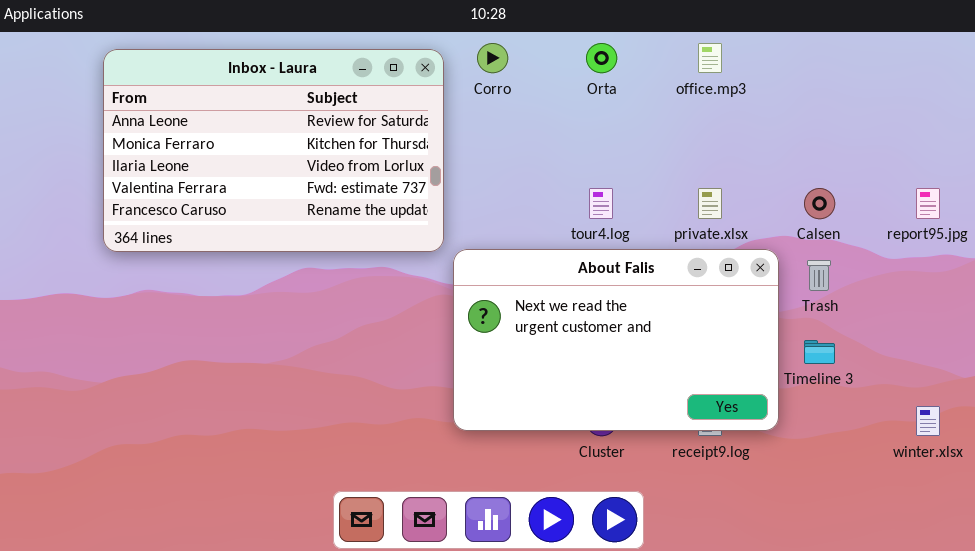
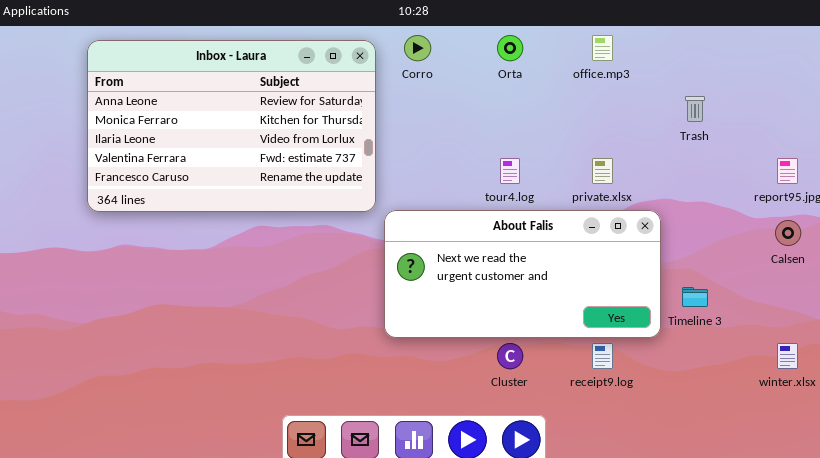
Calsen: [804,188,835,219] -> [775,220,801,246], moved
About Falis: [453,249,779,431] -> [384,210,661,338], resized
Trash: [807,260,831,291] -> [685,96,705,122], moved

